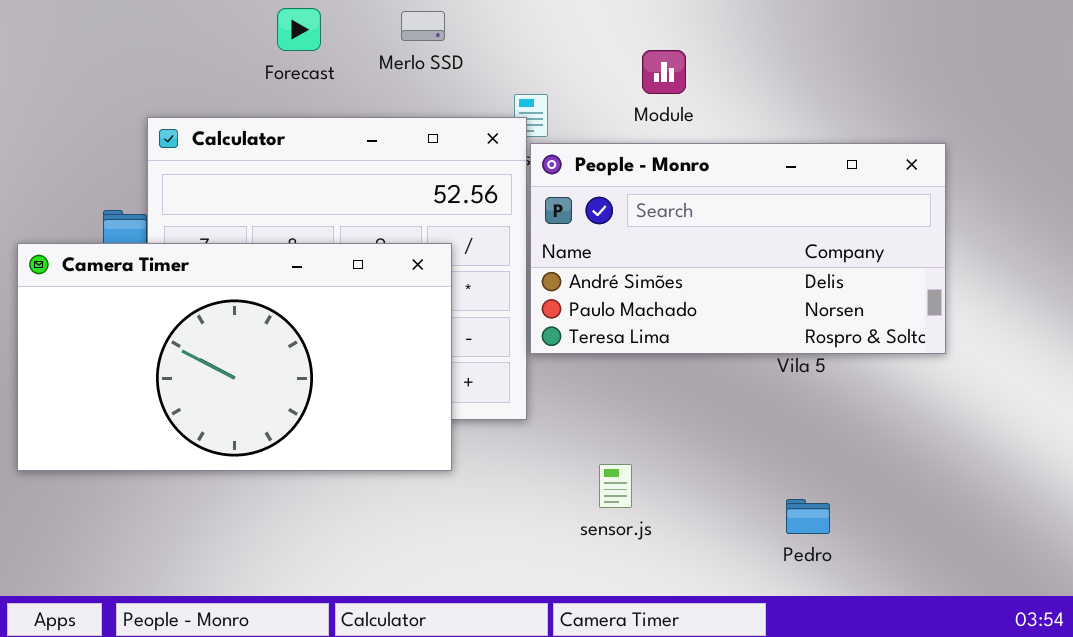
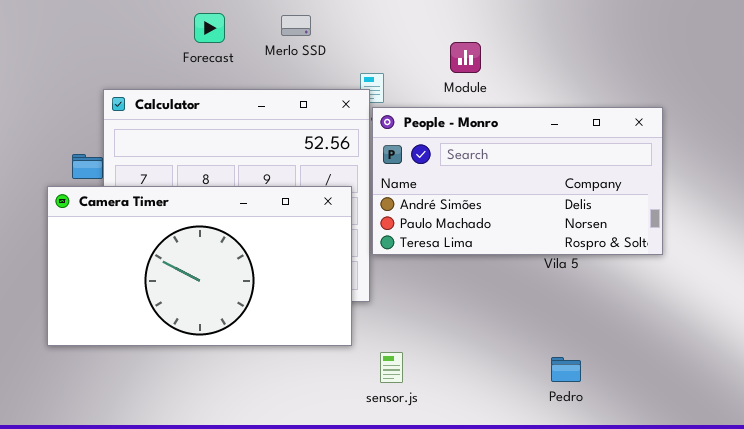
Camera Timer: [17,243,452,471] -> [47,186,352,346], moved
sensor.js: [599,464,632,508] -> [380,352,403,383], moved

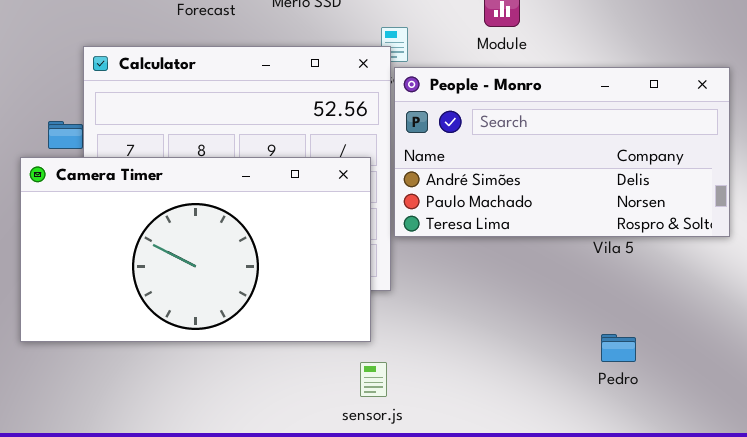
sensor.js: [380,352,403,383] -> [360,362,387,397], moved
Pedro: [551,357,581,382] -> [601,334,636,362], moved

